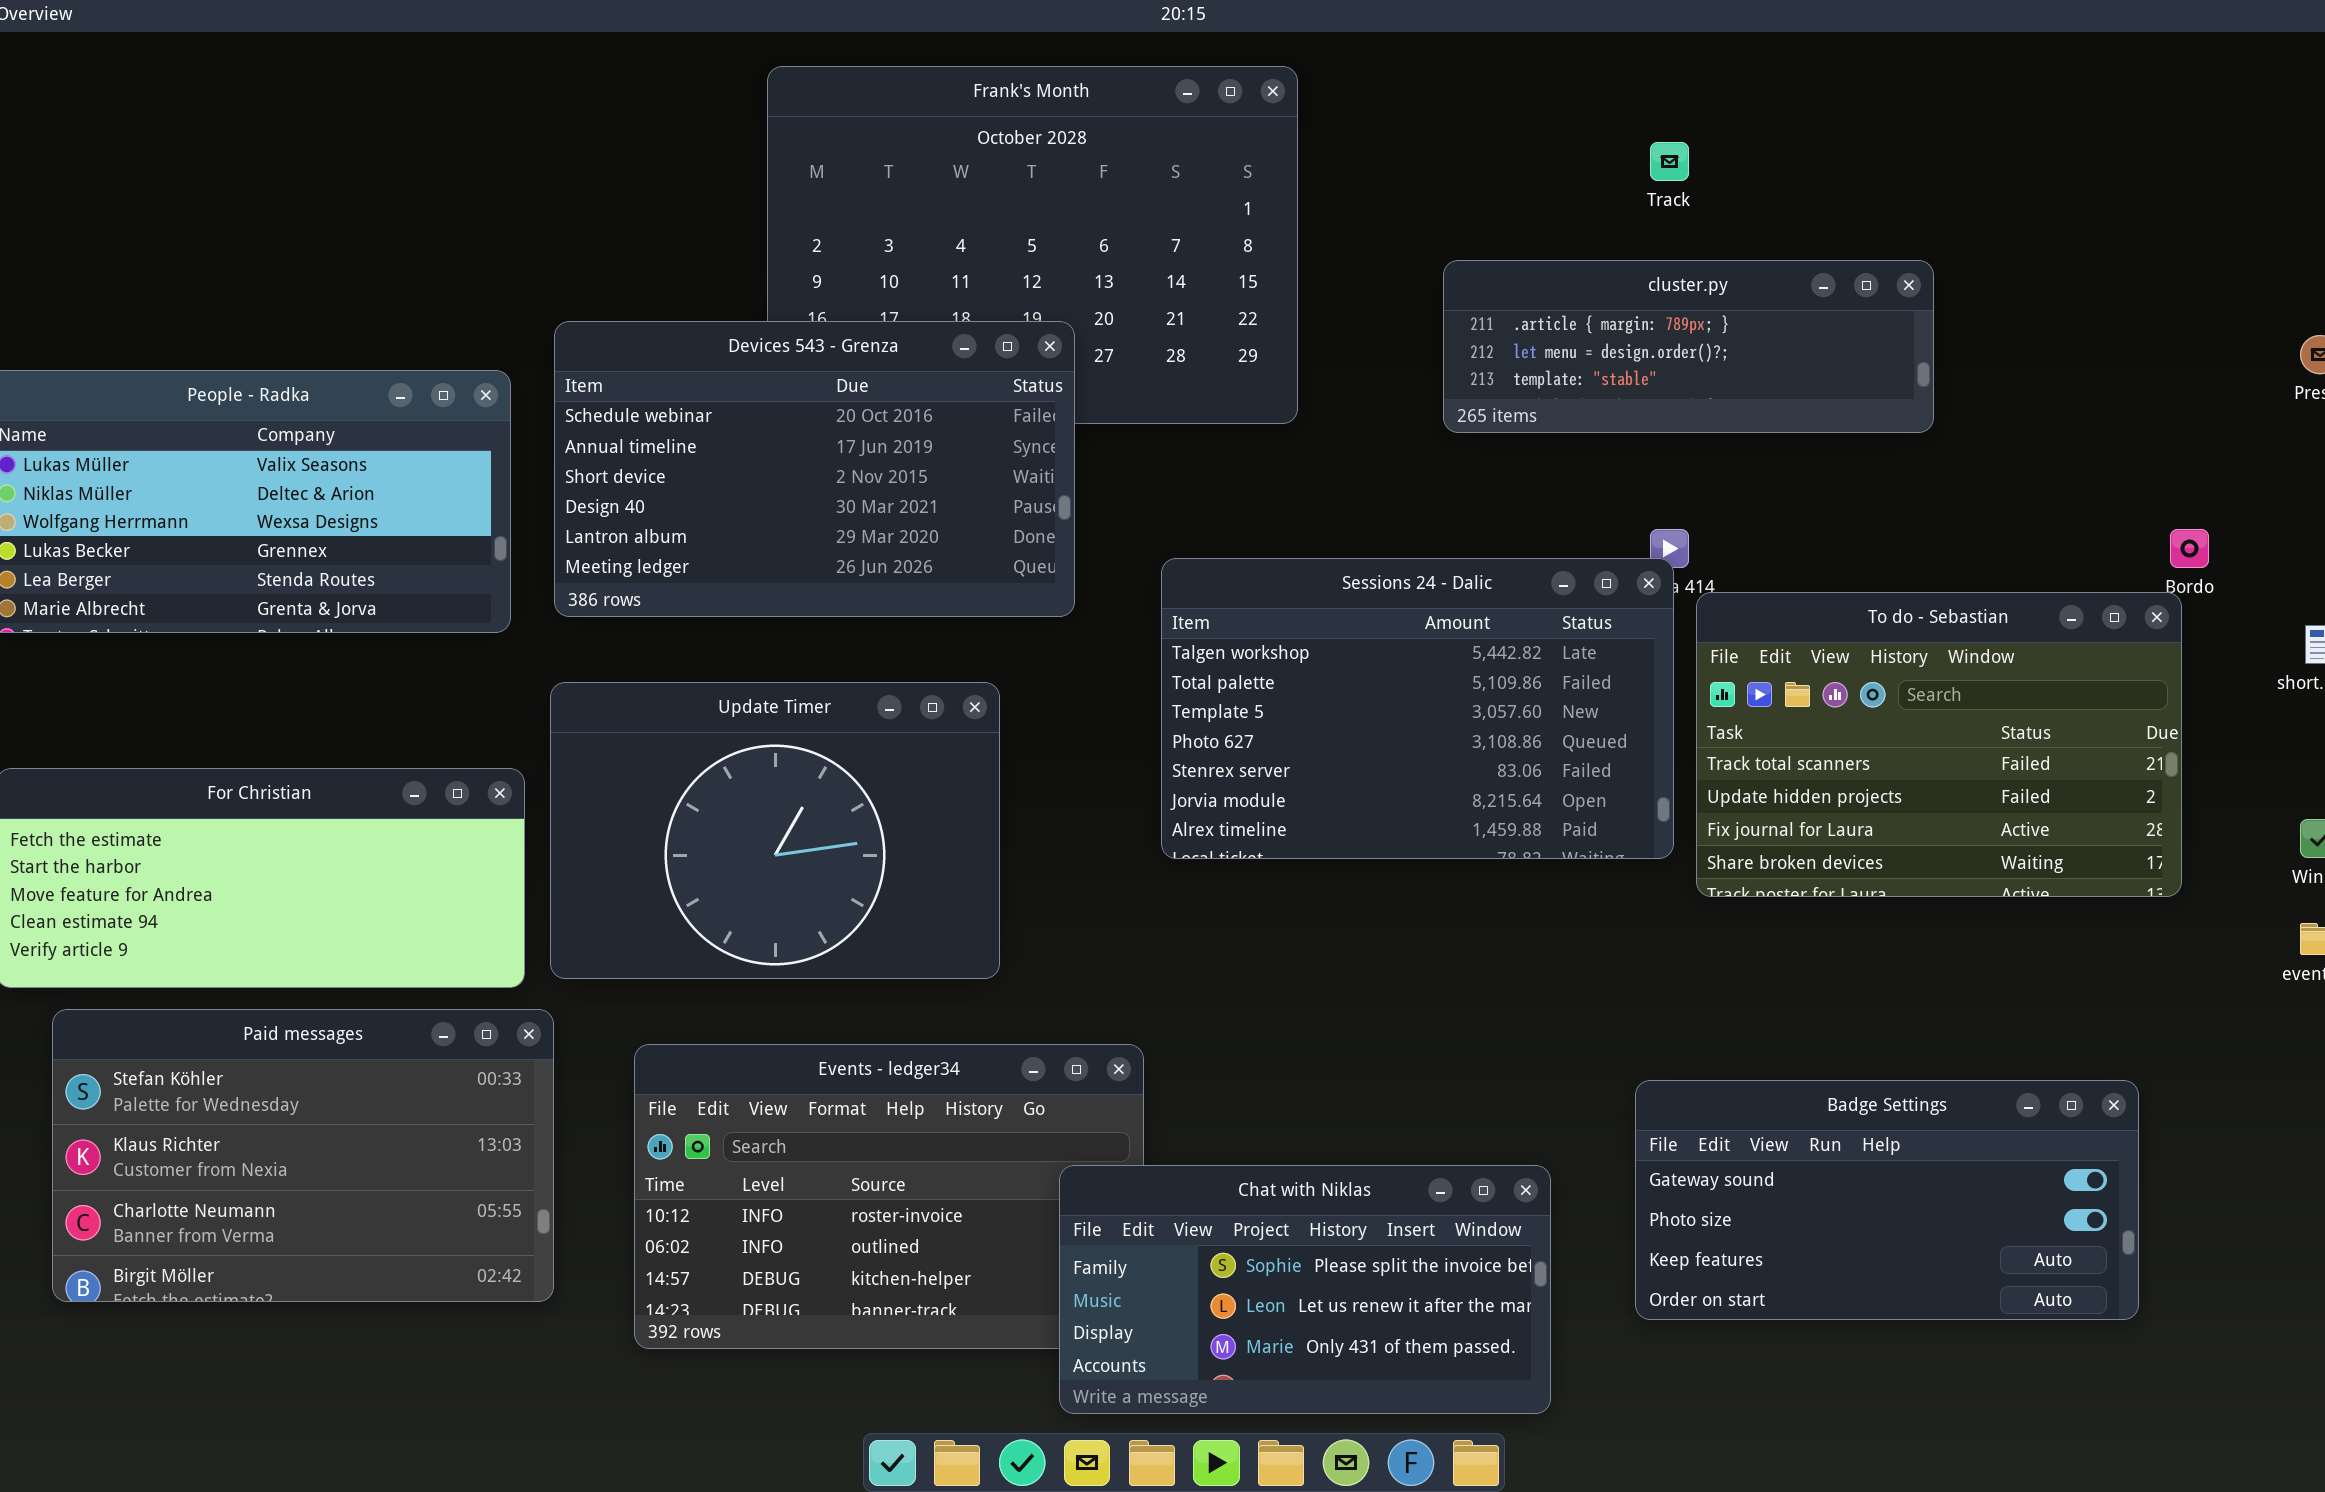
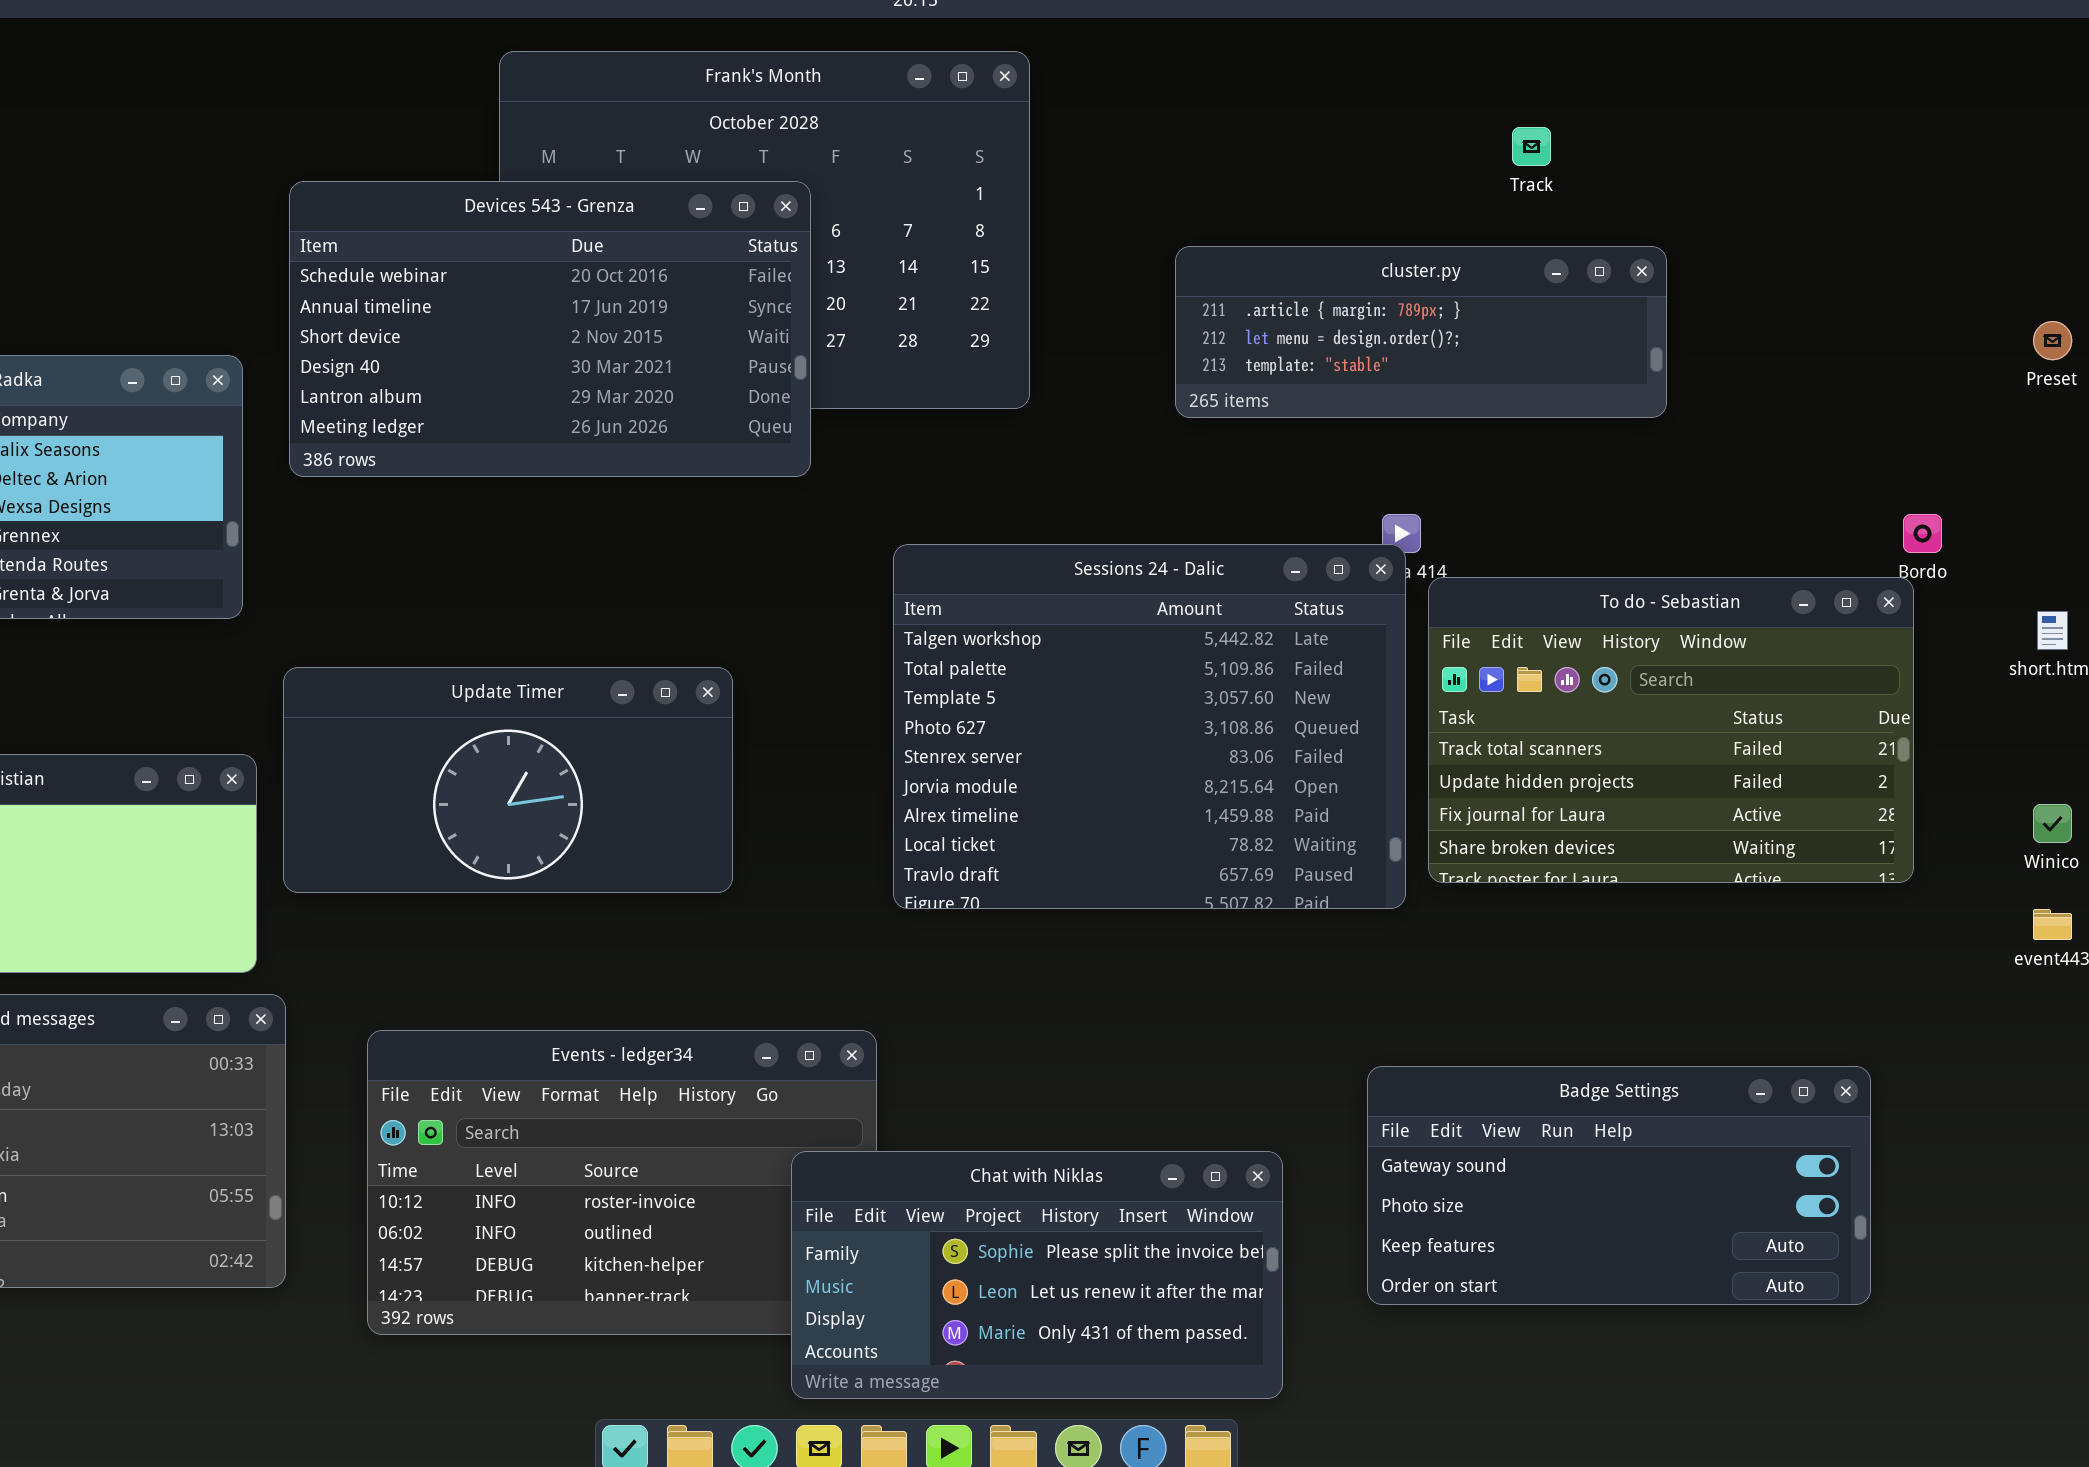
Track: [1650,142,1689,181] -> [1512,127,1551,166], moved
Devices 543 - Grenza: [554,321,1075,617] -> [289,181,811,477], moved
Sessions 24 - Dalic: [1161,558,1674,859] -> [893,544,1406,909], resized
Update Timer: [550,682,1000,979] -> [283,667,733,893], resized

